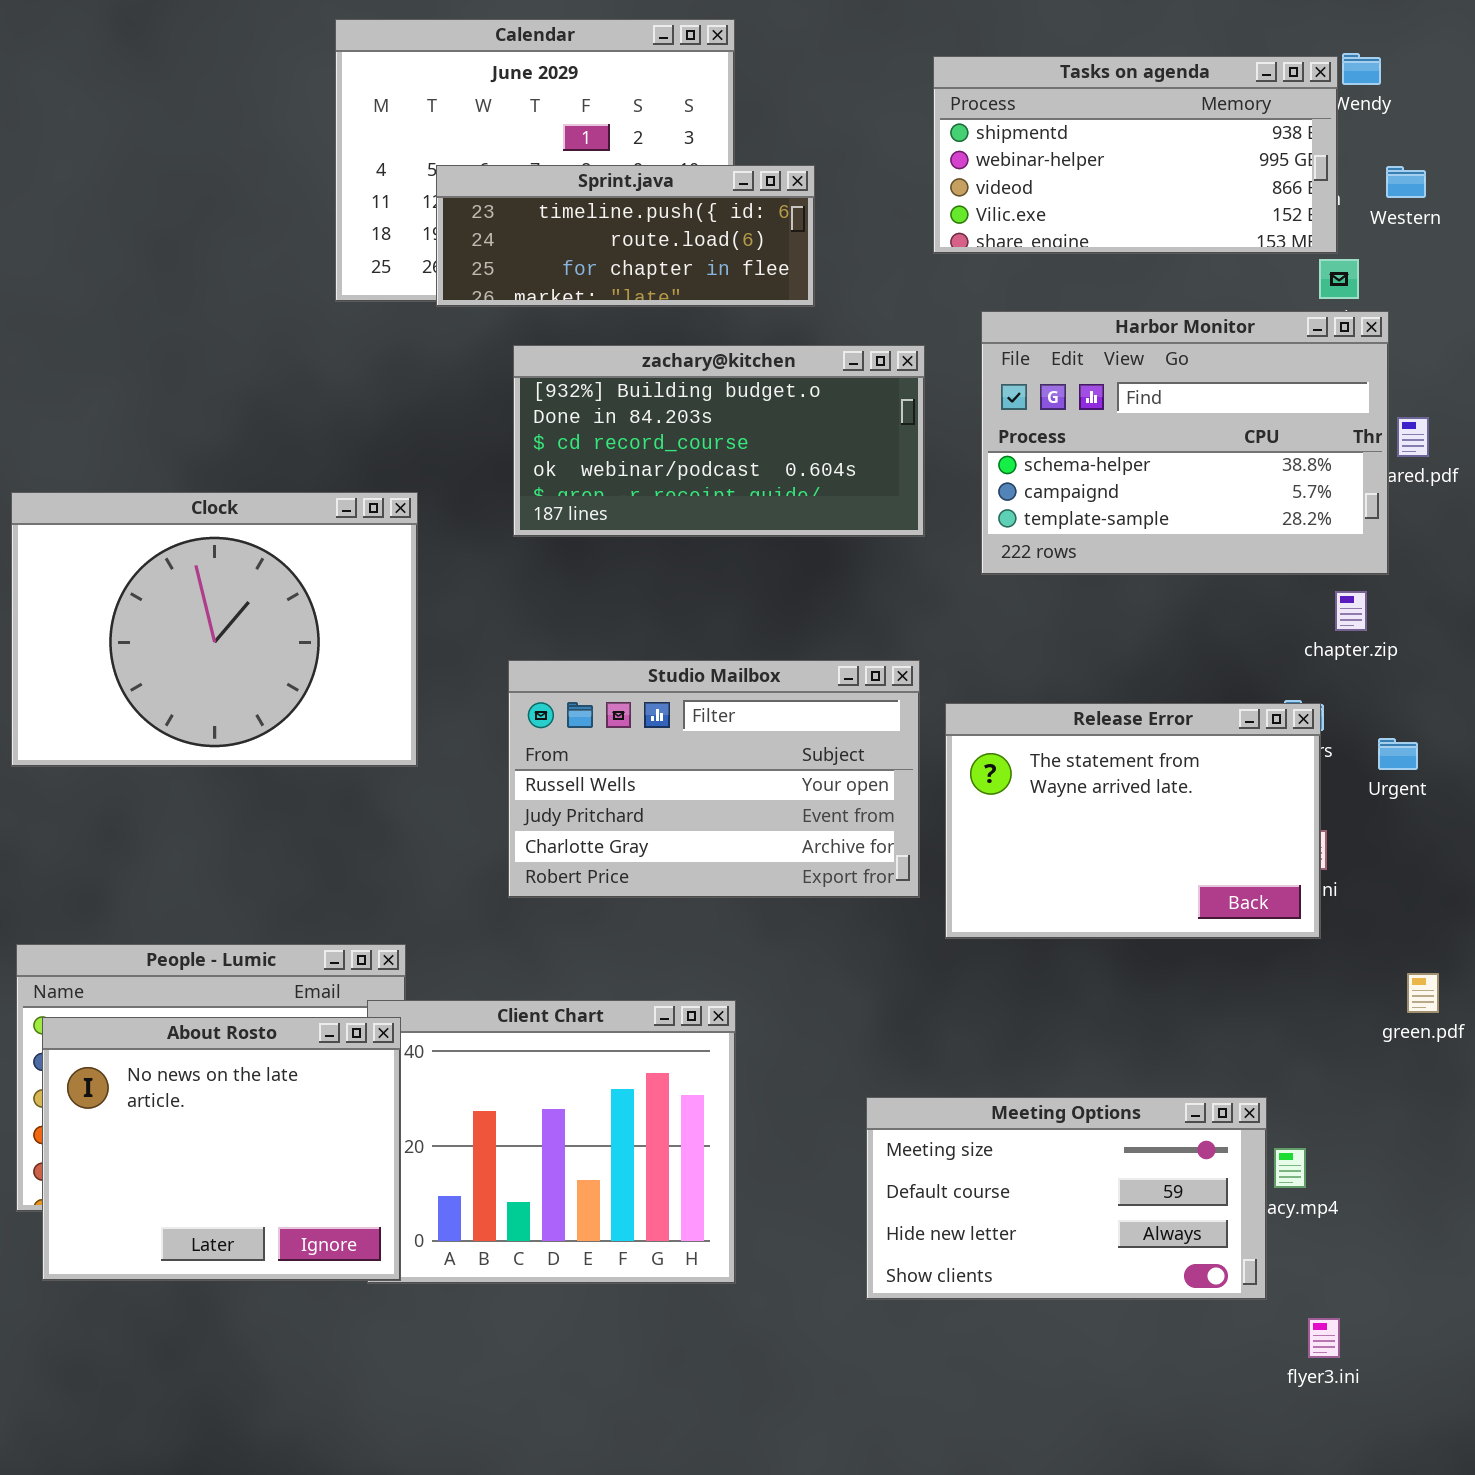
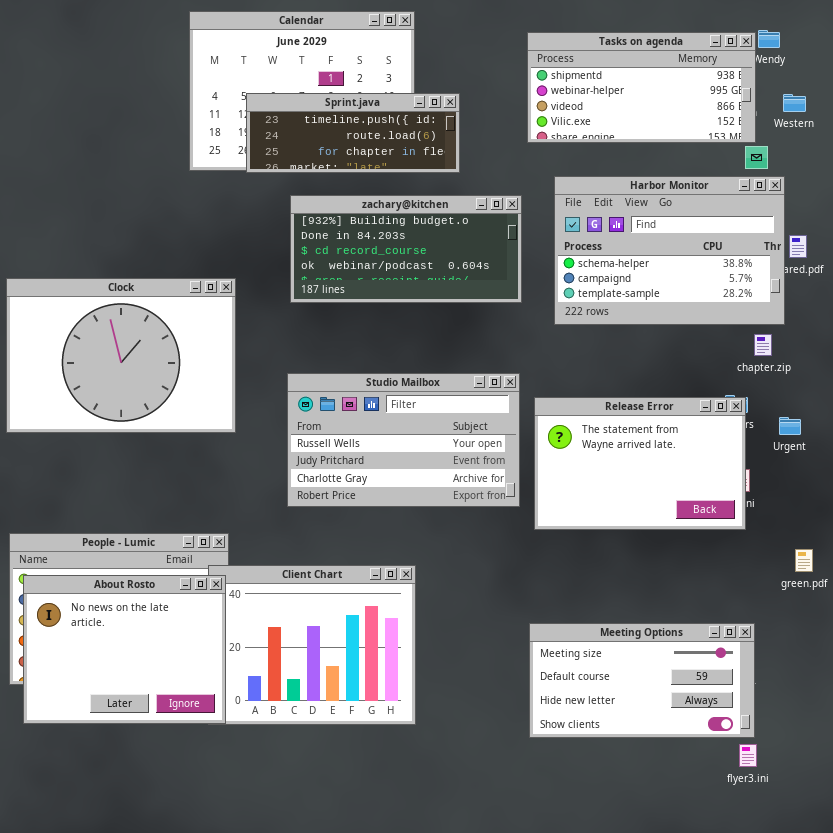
Meeting Options: [866,1097,1267,1300] -> [529,623,755,738], moved

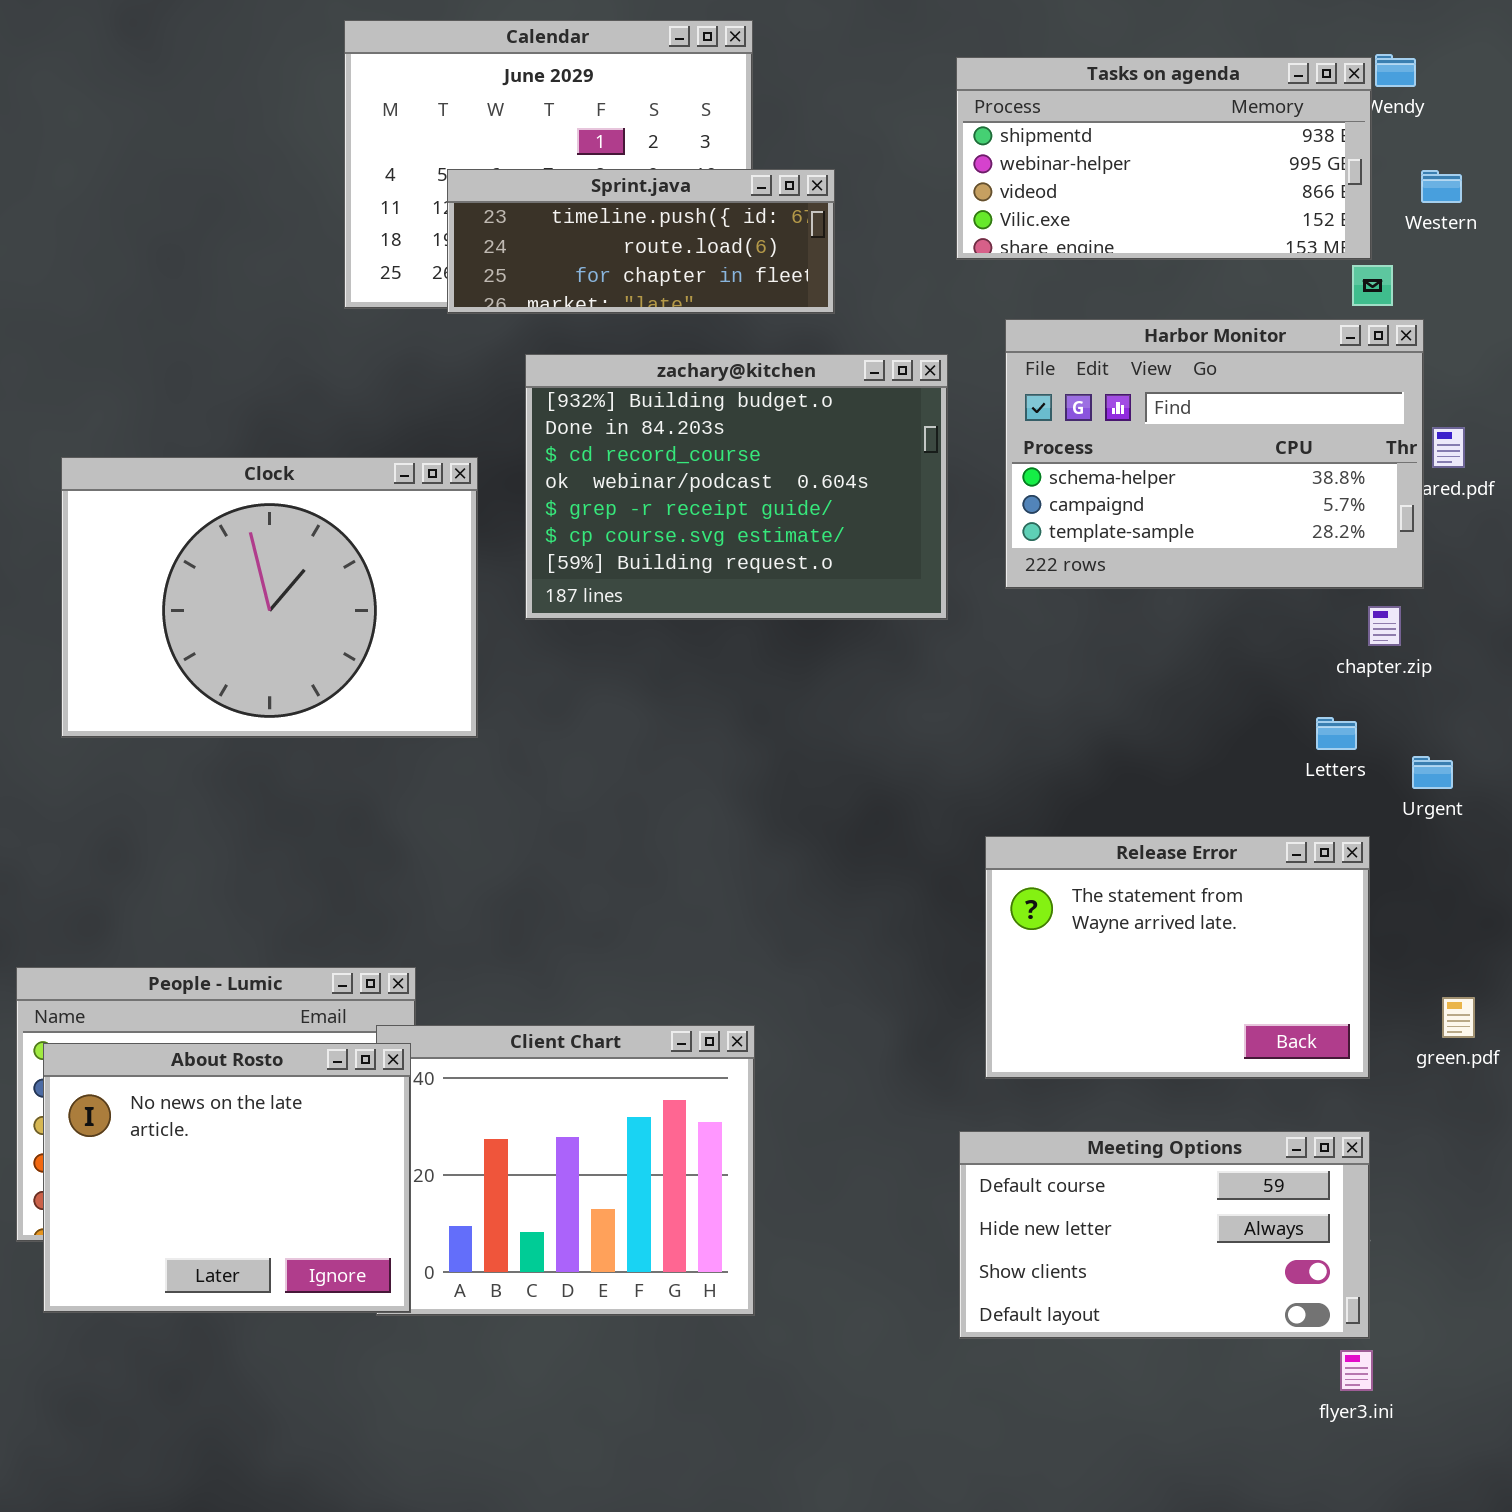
zachary@kitchen: [290,195,522,303] -> [525,354,948,620], resized
Clock: [6,278,236,433] -> [61,457,478,738], moved
Studio Mailbox: [287,373,520,507] -> none, closed
Release Error: [534,397,746,530] -> [985,836,1370,1079], moved
Meeting Options: [529,623,755,738] -> [959,1131,1370,1339], scrolled down 1 row

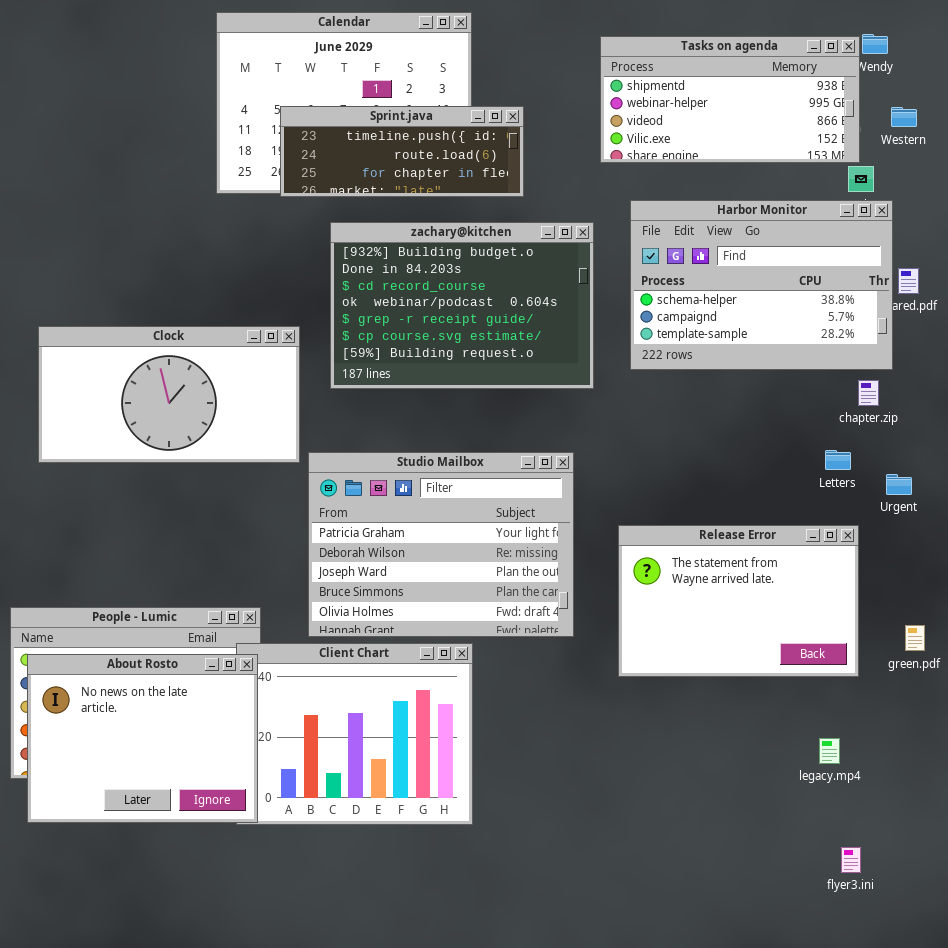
Clock: [61,457,478,738] -> [38,326,300,463], resized
Studio Mailbox: none -> [308,452,574,637], opened
Meeting Options: [959,1131,1370,1339] -> none, closed

